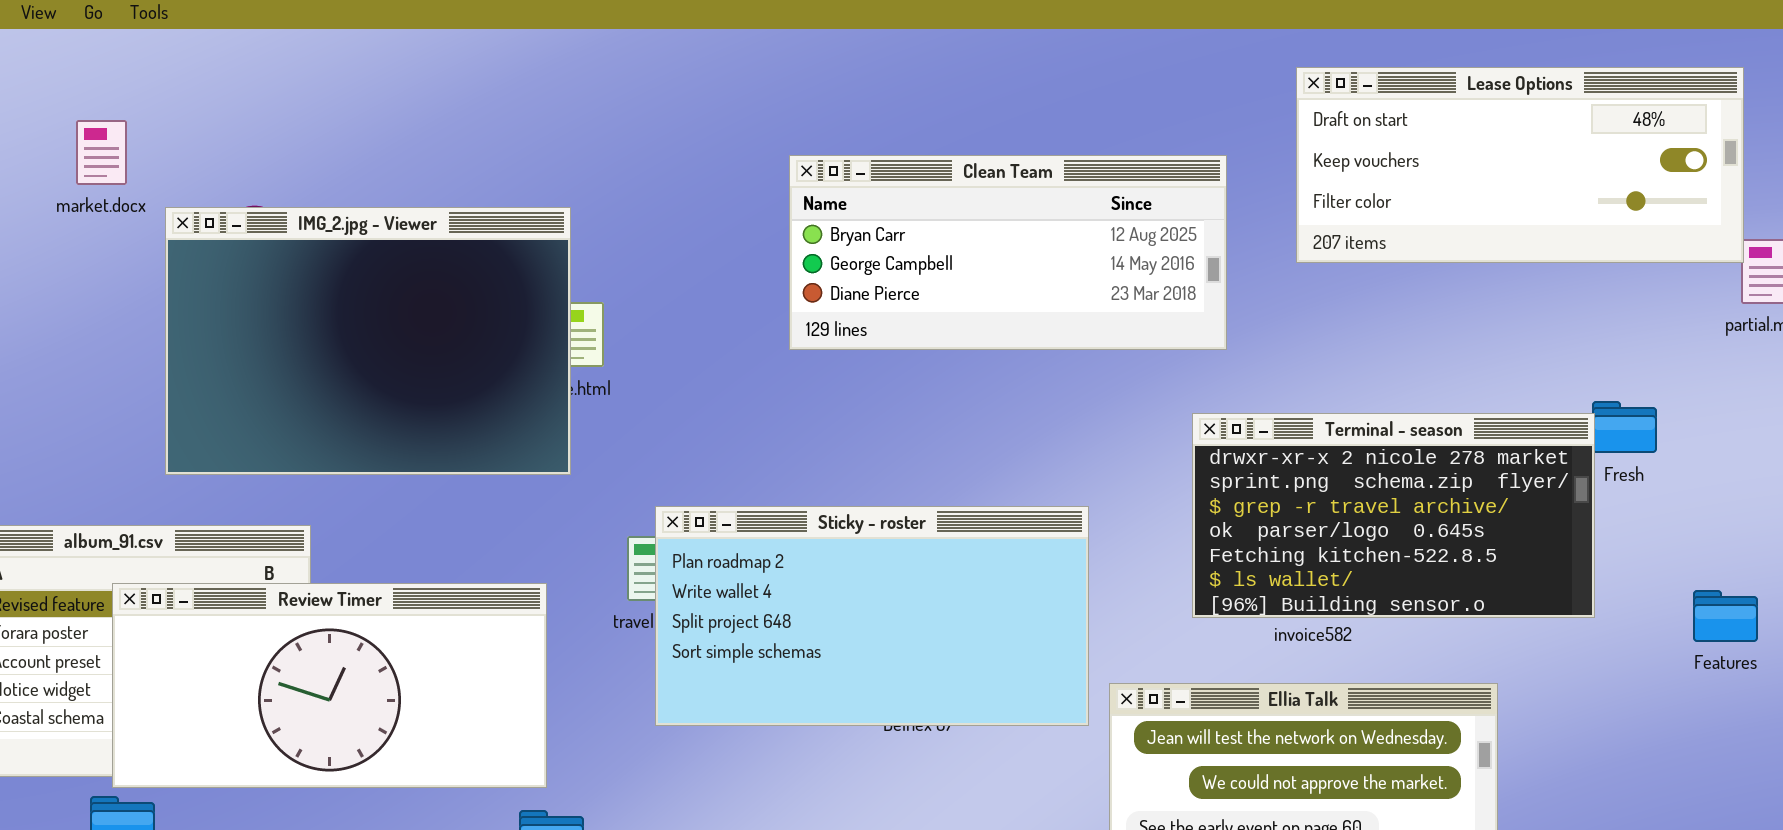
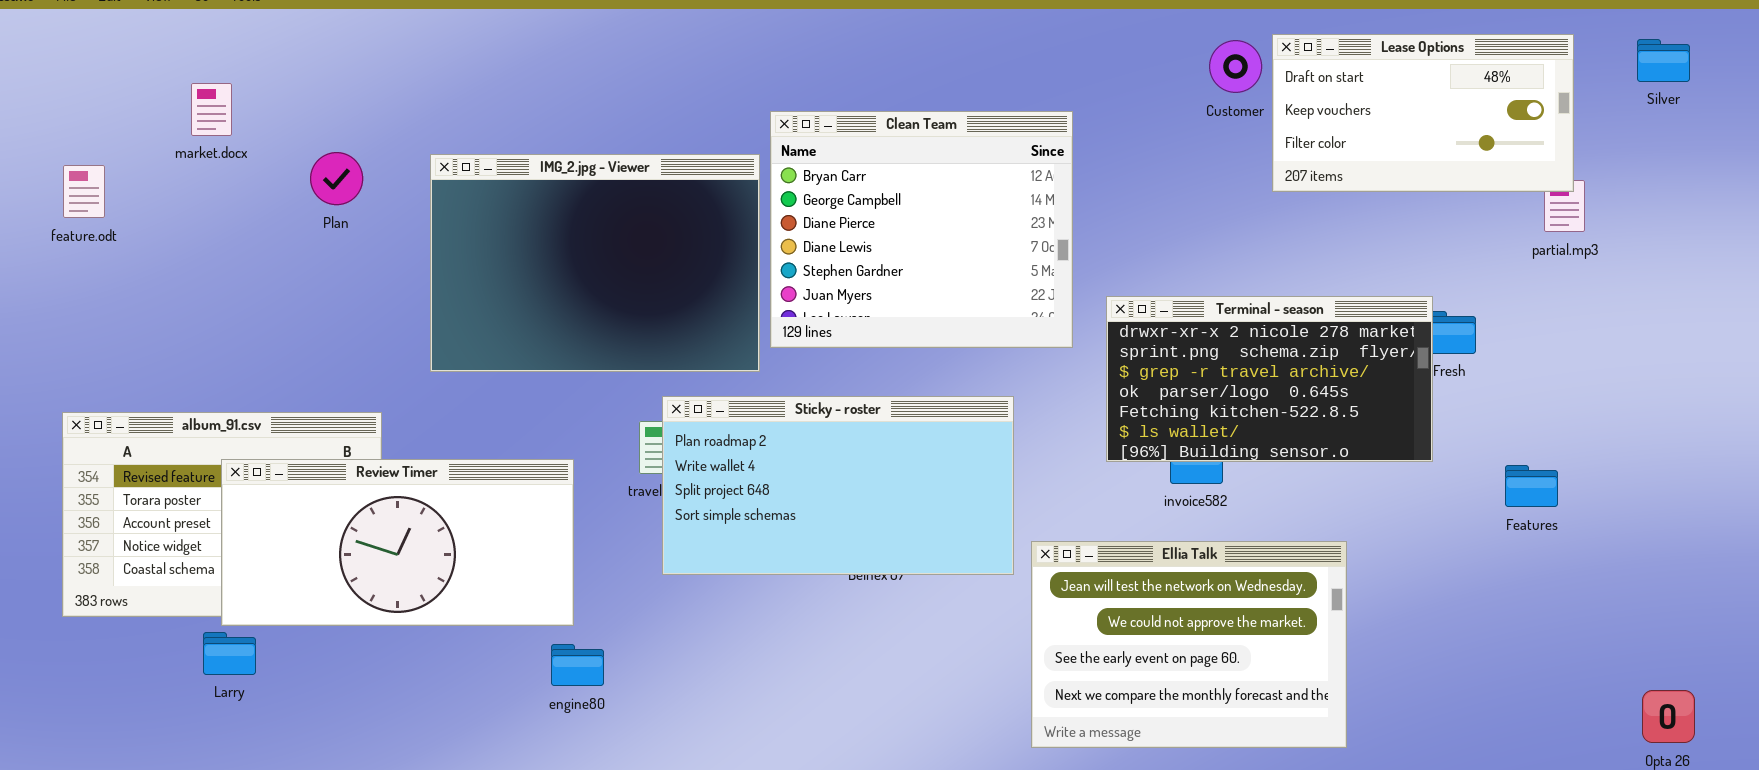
Lease Options: [1296,67,1744,263] -> [1272,34,1574,192], moved, resized
Clean Team: [789,155,1227,350] -> [770,111,1073,348], resized
IMG_2.jpg - Viewer: [165,207,571,475] -> [430,154,760,372], moved
Terminal - season: [1192,413,1595,618] -> [1106,296,1433,462], moved

